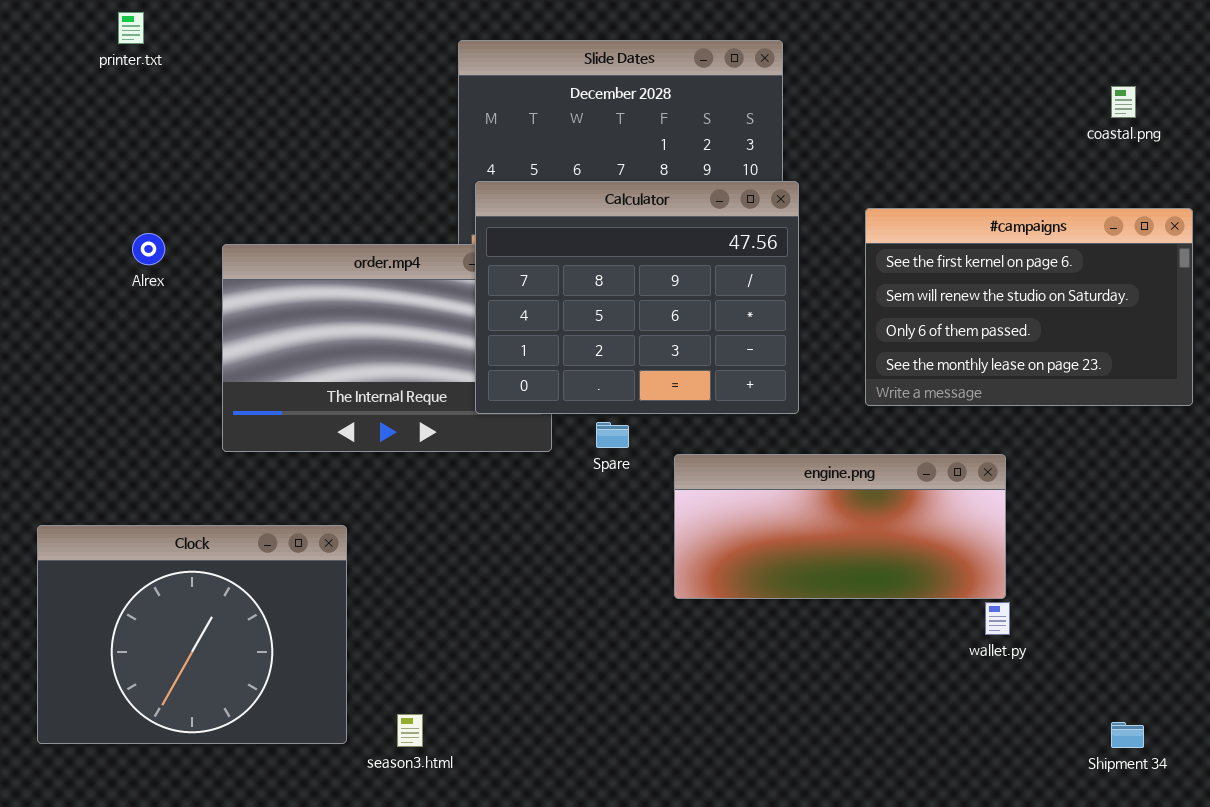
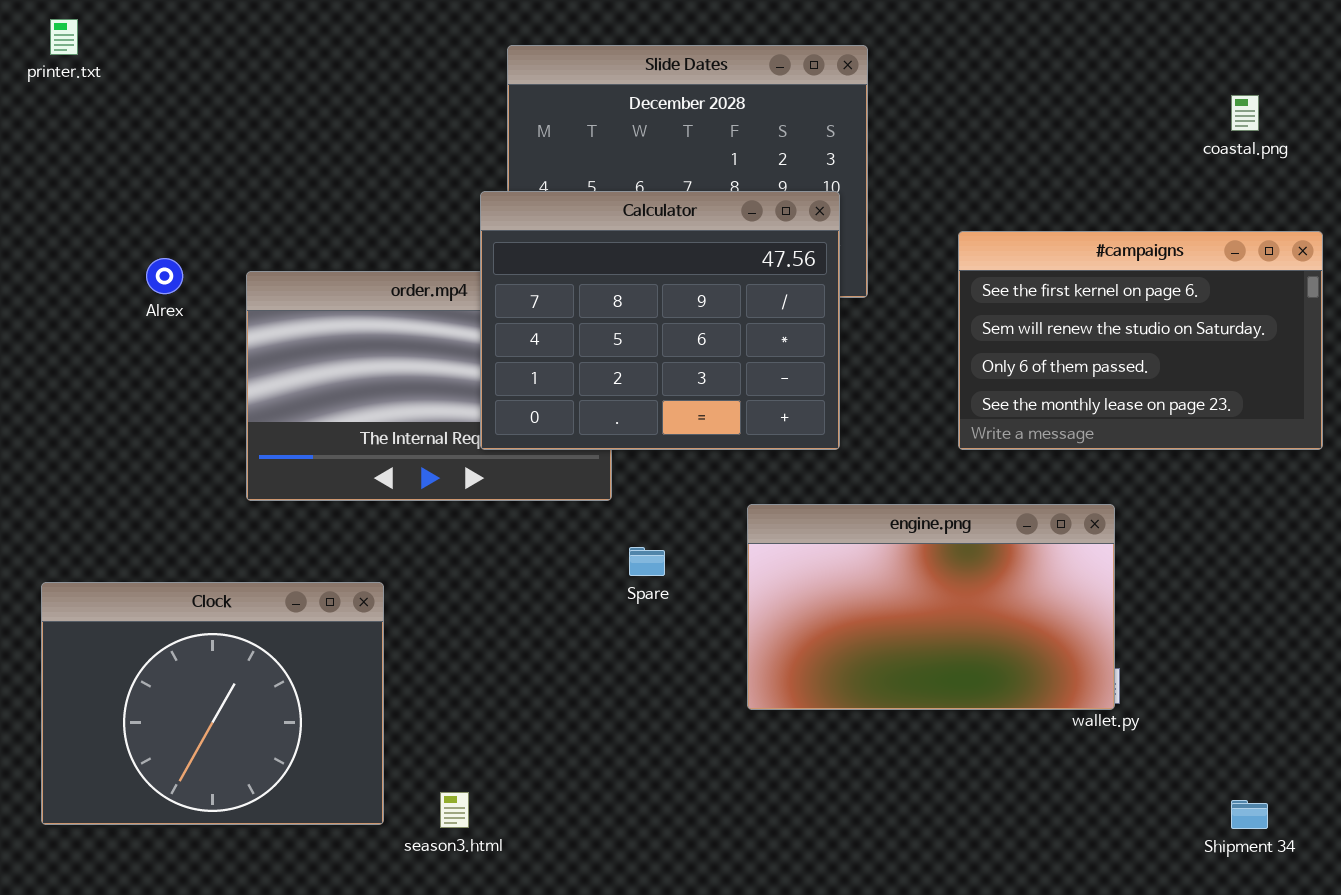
printer.txt: [118,12,144,44] -> [50,19,78,55], moved
Calculator: [475,181,799,414] -> [480,191,840,450], moved
Spare: [596,422,629,448] -> [629,547,665,576], moved
engine.png: [674,454,1006,599] -> [747,504,1115,710], resized

